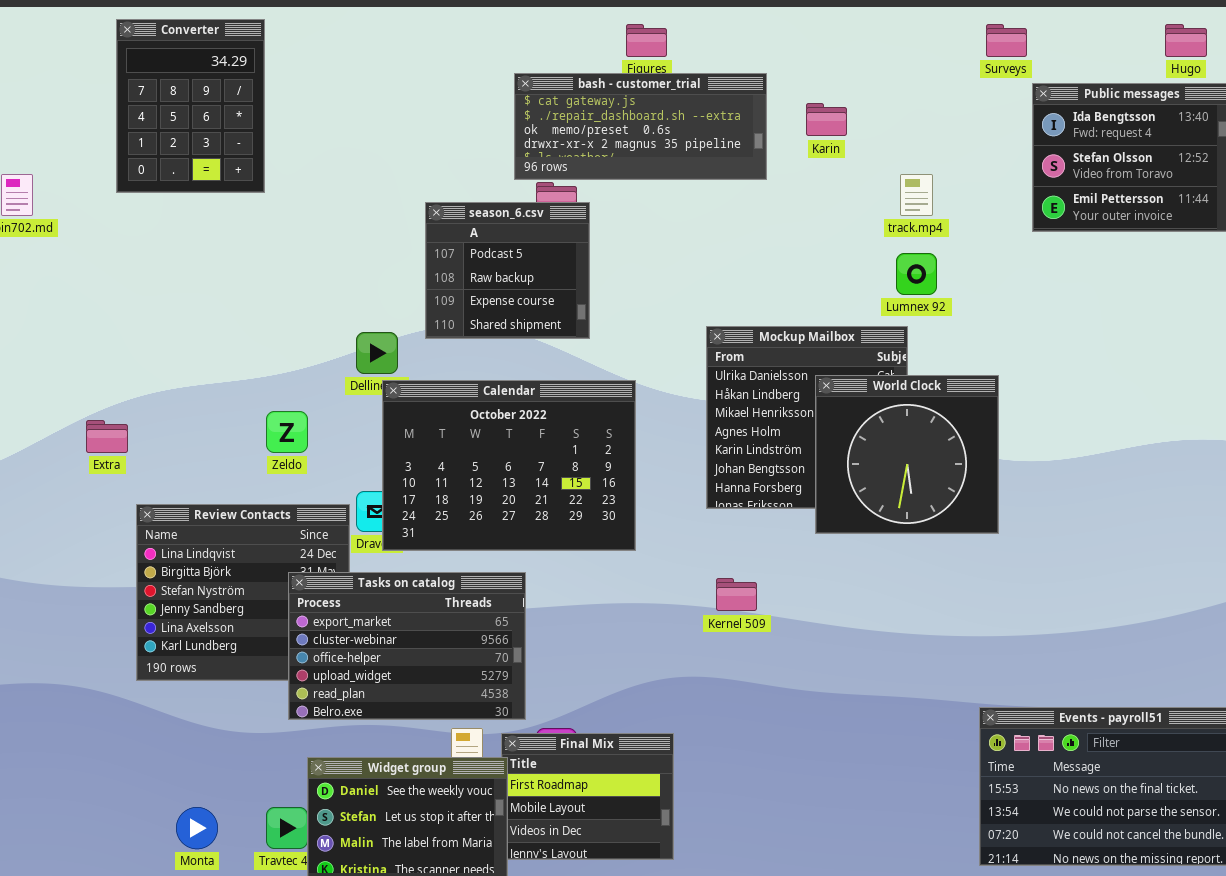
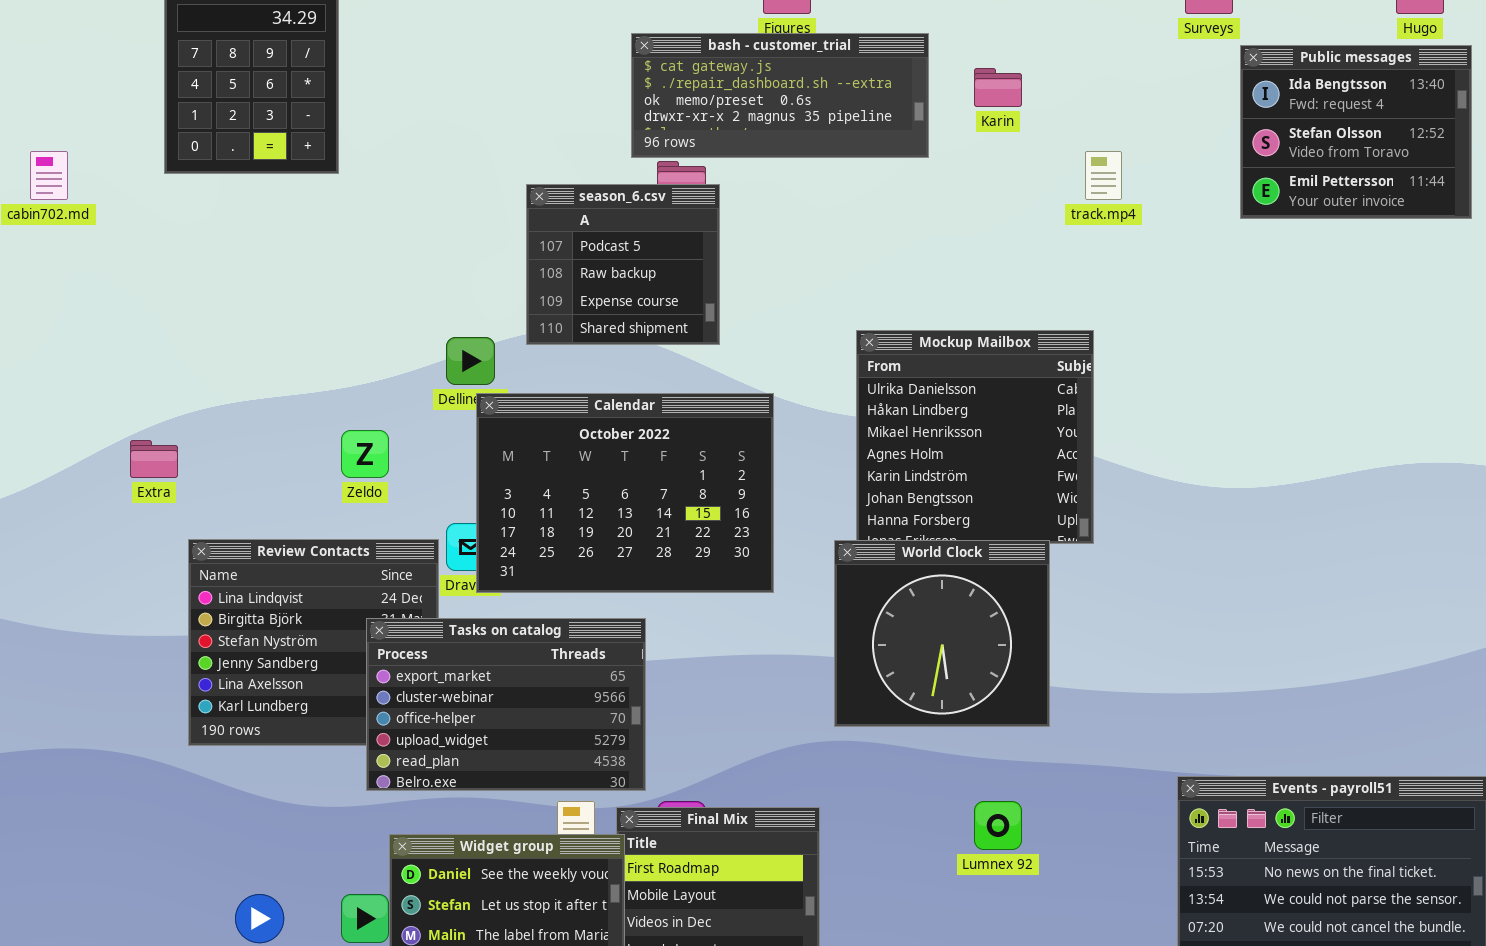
Lumnex 92: [896,253,937,295] -> [974,801,1022,850], moved
World Clock: [815,375,999,534] -> [834,540,1050,727], moved

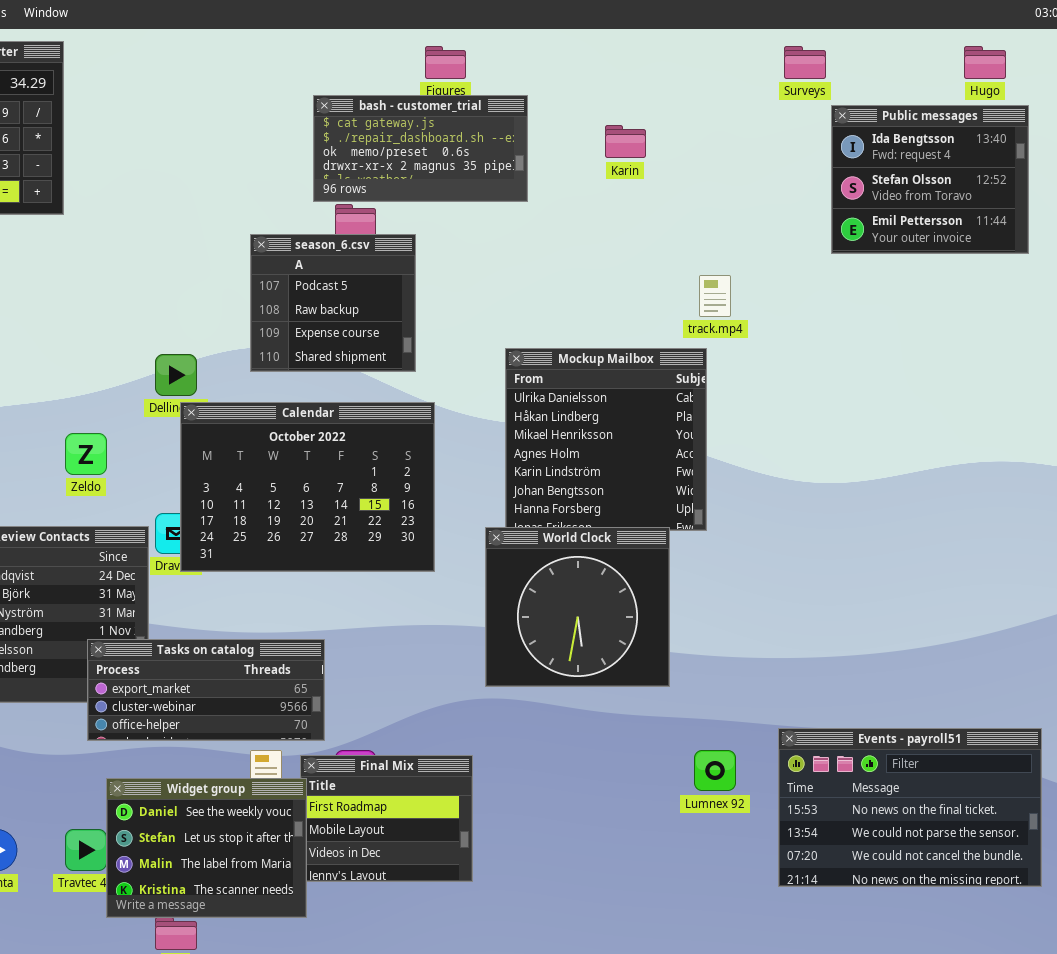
bash - customer_trial: [631,33,929,158] -> [313,95,528,202], resized
track.mp4: [1085,151,1122,200] -> [699,275,731,317], moved
season_6.csv: [526,184,720,345] -> [250,234,416,372], moved
Tasks on catalog: [366,618,646,791] -> [87,639,325,741], resized
Lumnex 92: [974,801,1022,850] -> [694,750,736,791], moved

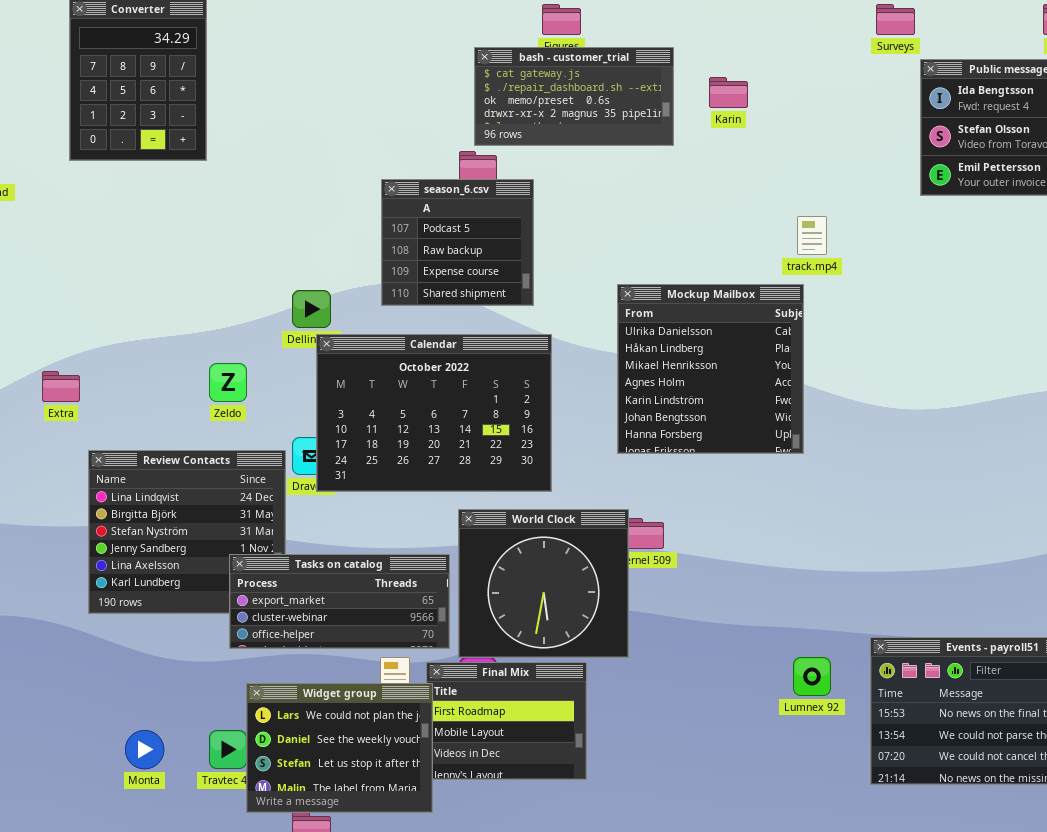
bash - customer_trial: [313,95,528,202] -> [474,47,674,146], moved
World Clock: [485,527,670,687] -> [458,509,629,658], moved
Widget group: [106,778,307,918] -> [246,683,433,813], scrolled up 1 row

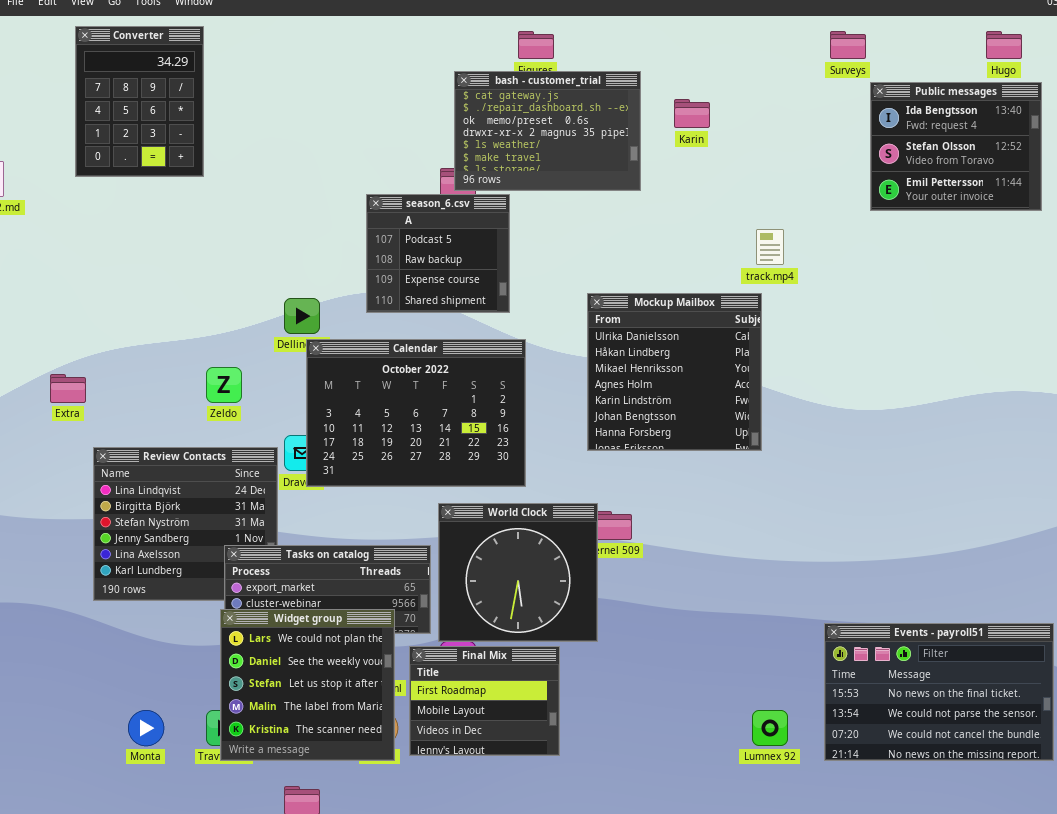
bash - customer_trial: [474,47,674,146] -> [454,71,641,191], resized
Lumnex 92: [793,657,831,696] -> [752,710,788,746], moved
Widget group: [246,683,433,813] -> [220,609,395,761], moved, resized

